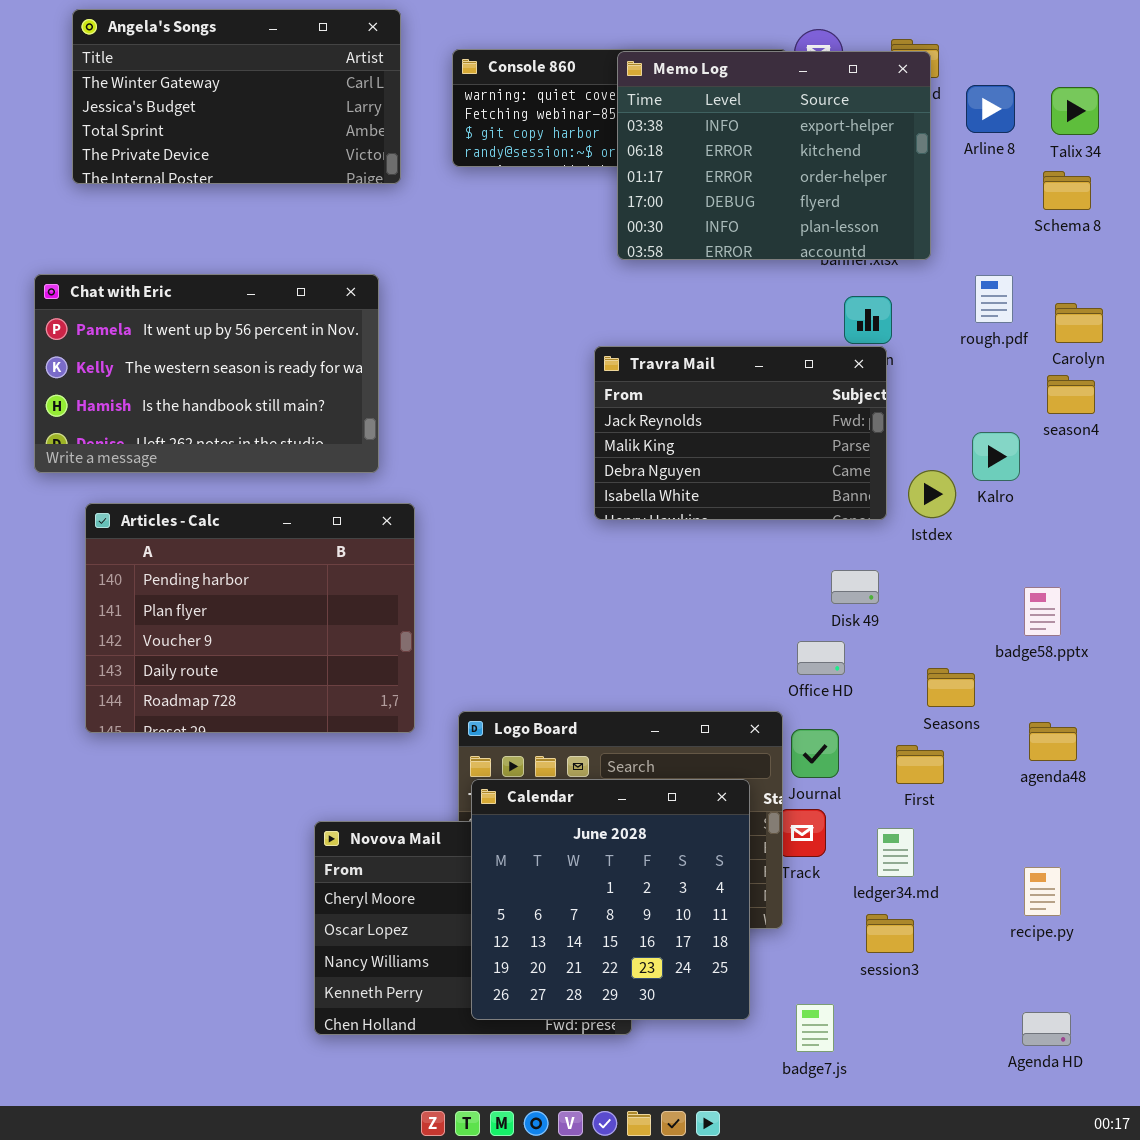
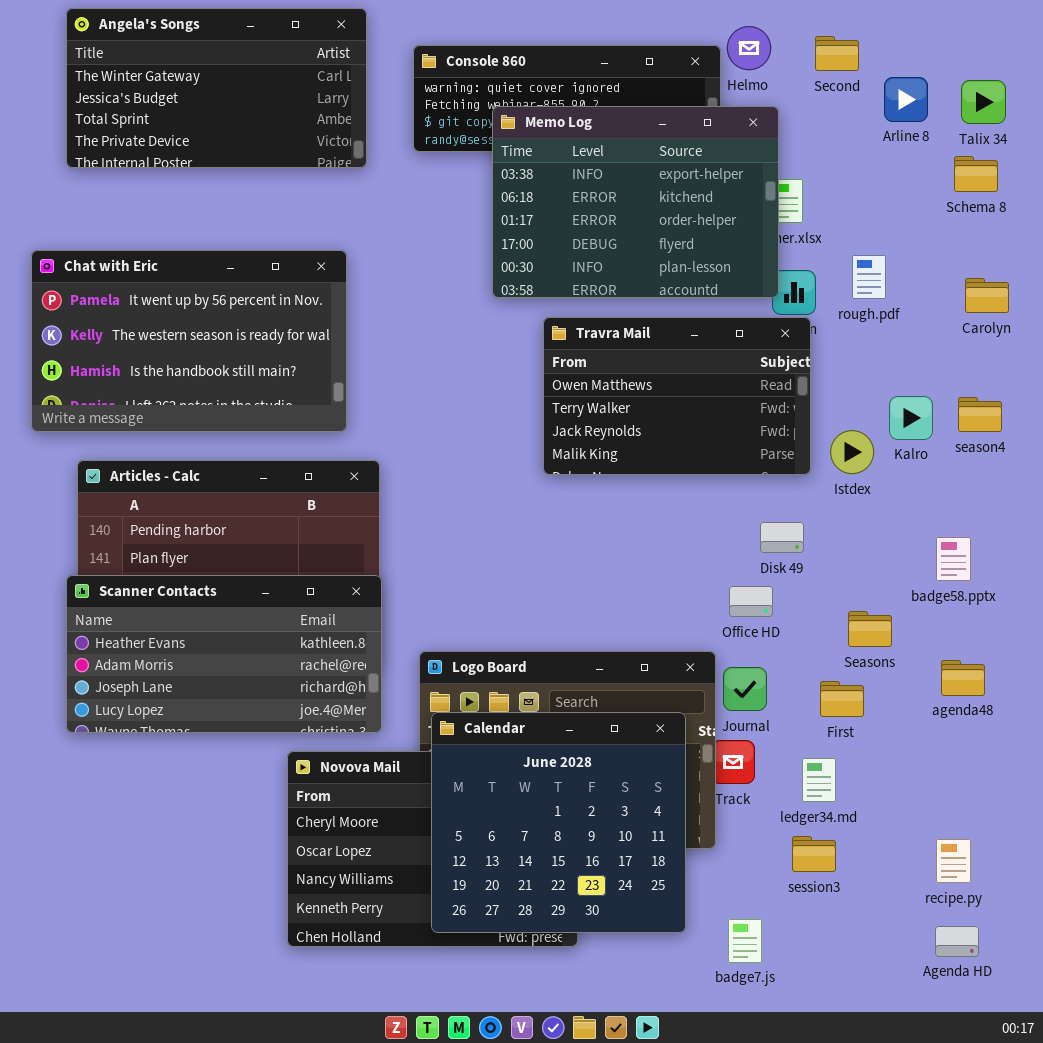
Memo Log: [617,51,931,260] -> [492,106,779,298], moved
rough.pdf: [975,275,1013,323] -> [852,255,886,299], moved
Travra Mail: [594,346,887,520] -> [543,317,811,475], scrolled up 2 rows
season4: [1047,375,1095,414] -> [958,397,1002,432], moved
Scanner Contacts: none -> [66,575,382,733], opened
recipe.py: [1024,867,1061,916] -> [936,839,971,883], moved

